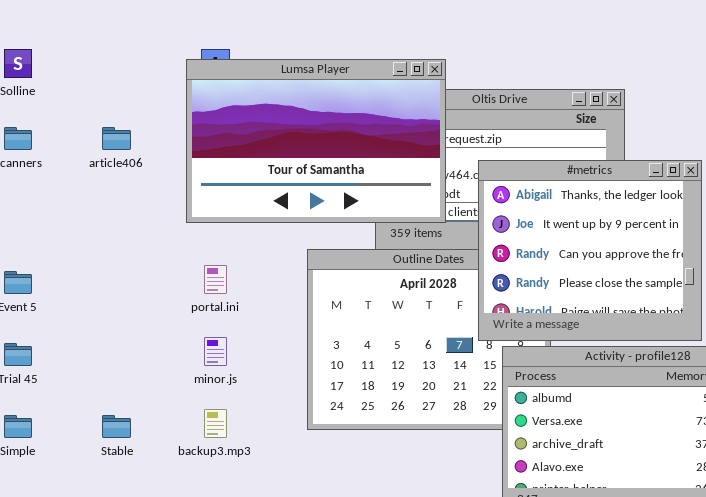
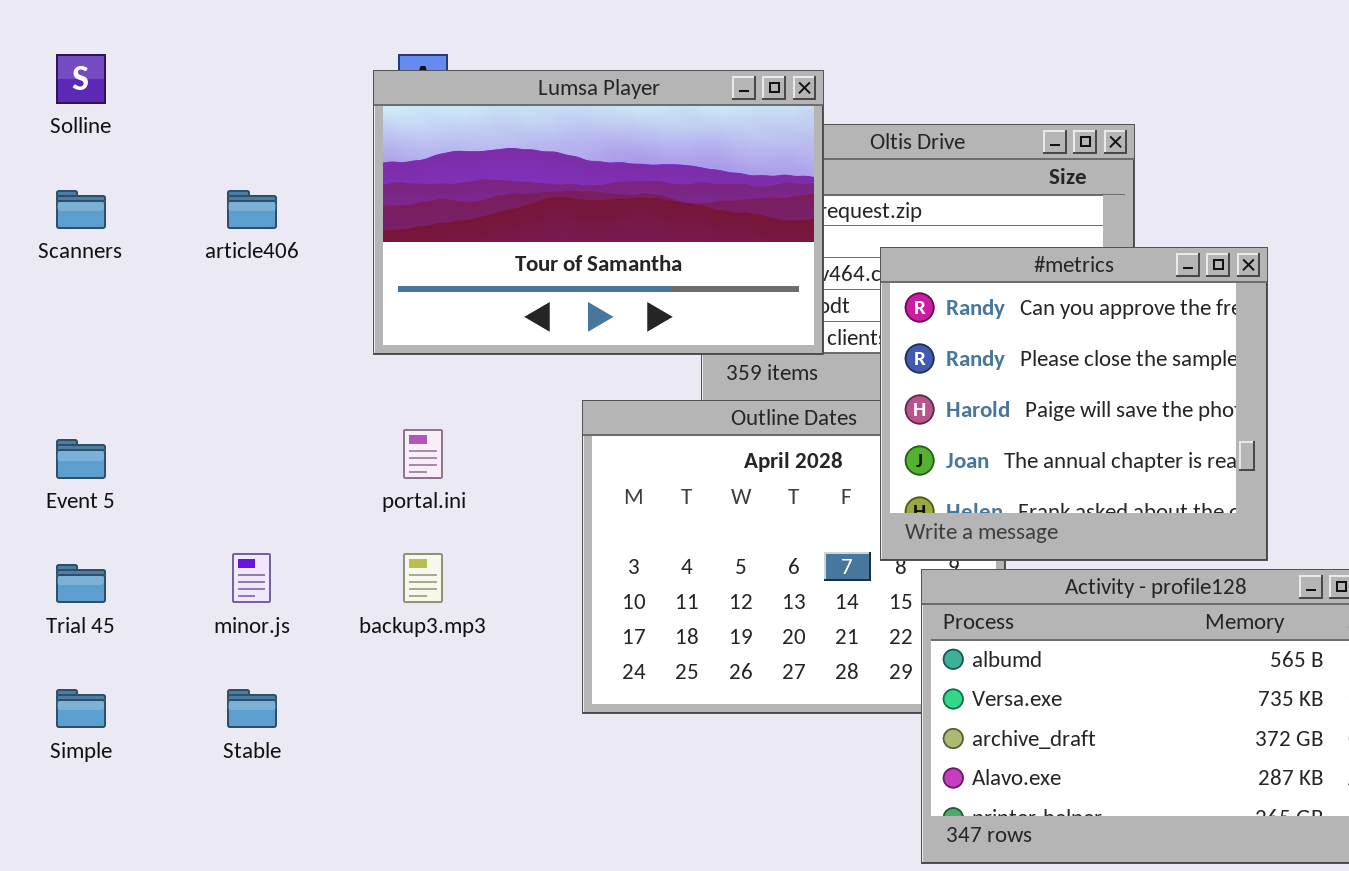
#metrics: [478,160,702,341] -> [880,247,1268,561], scrolled down 2 rows
minor.js: [204,337,227,366] -> [232,553,271,603], moved
backup3.mp3: [204,409,227,438] -> [403,553,443,603], moved

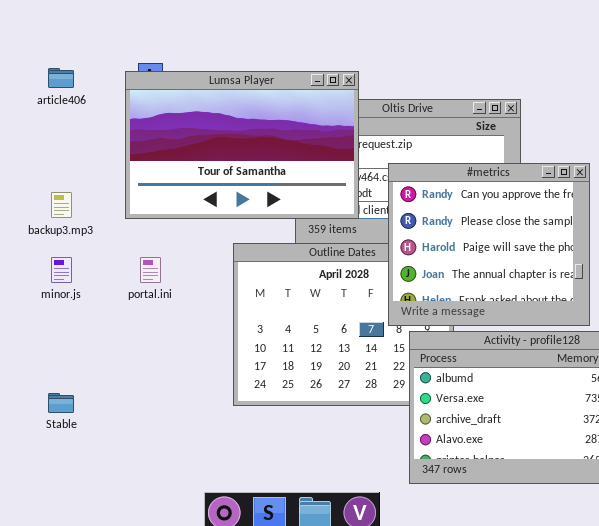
article406: [227,190,277,229] -> [48,68,74,88], moved
minor.js: [232,553,271,603] -> [51,257,72,283], moved
backup3.mp3: [403,553,443,603] -> [51,192,72,218], moved

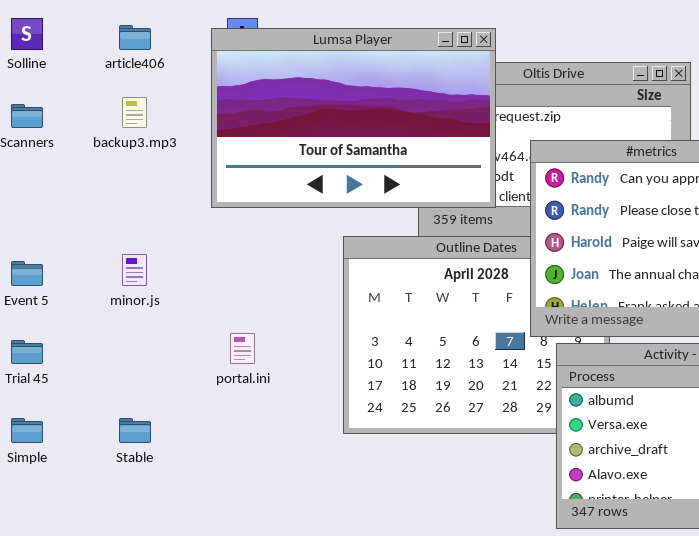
backup3.mp3: [51,192,72,218] -> [122,97,147,128], moved
portal.ini: [140,257,161,283] -> [230,333,255,364], moved

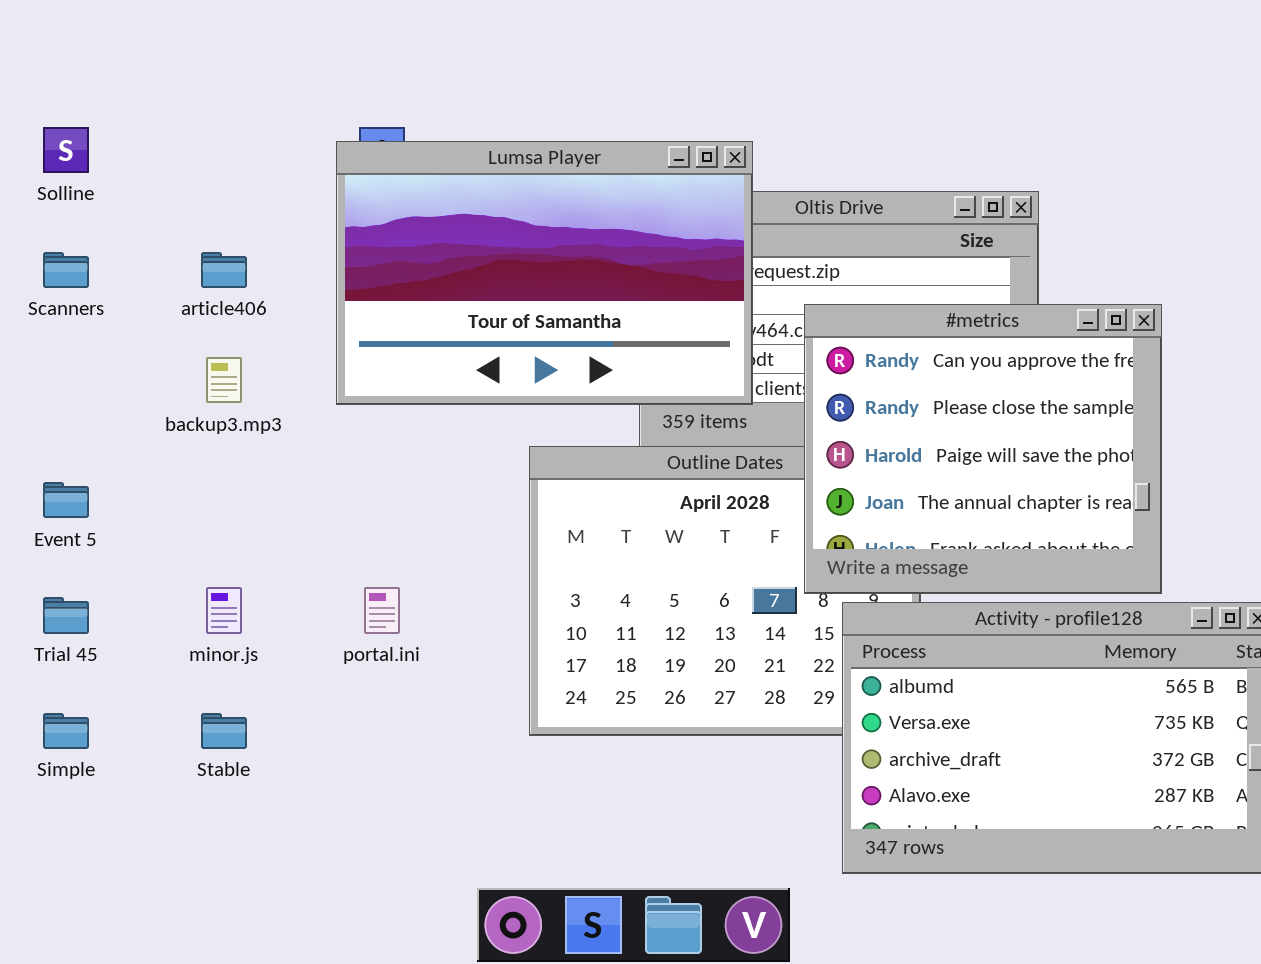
article406: [119,25,151,50] -> [201,252,247,288], moved
backup3.mp3: [122,97,147,128] -> [206,357,242,403], moved
minor.js: [122,254,147,286] -> [206,587,242,634], moved

